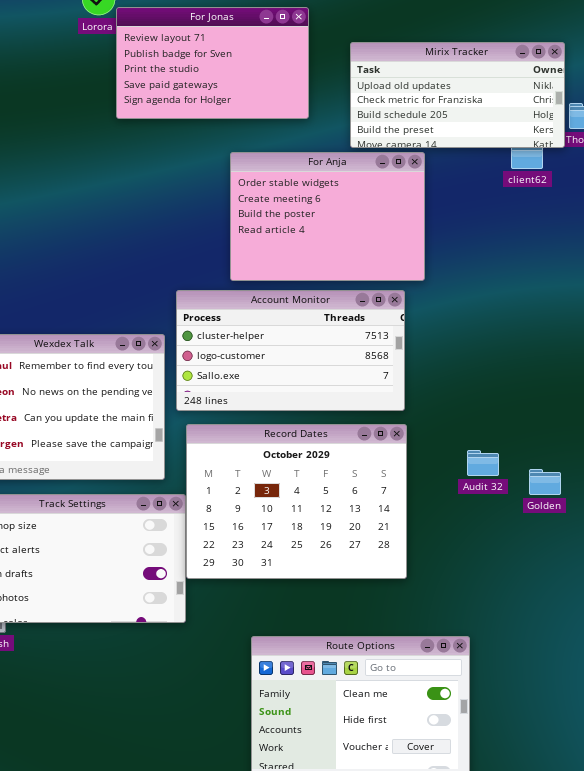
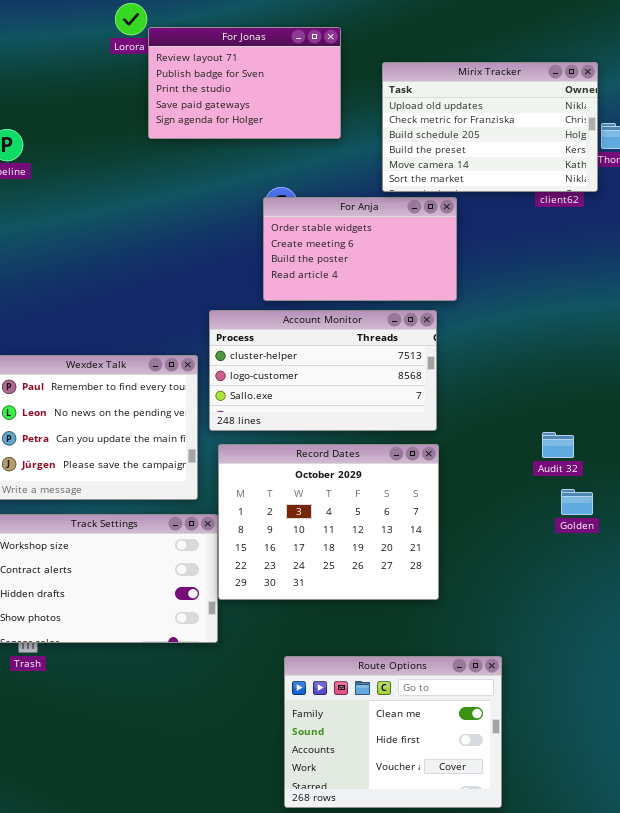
Mirix Tracker: [350,42,565,148] -> [382,62,598,192], resized
For Anja: [230,152,425,281] -> [263,197,457,301], resized
Audit 32: [467,450,499,476] -> [542,432,574,458], moved

